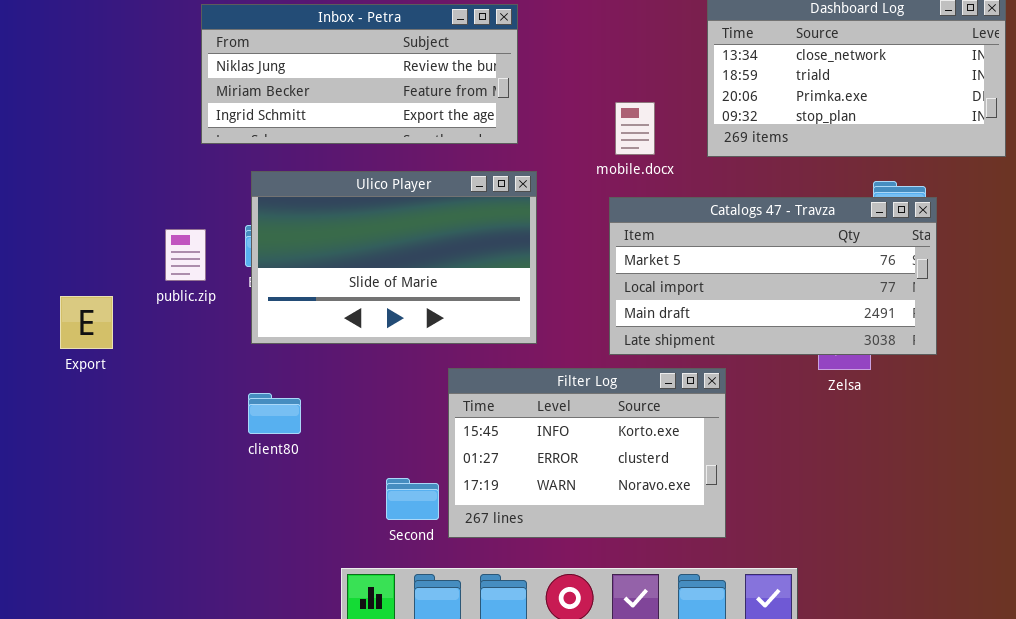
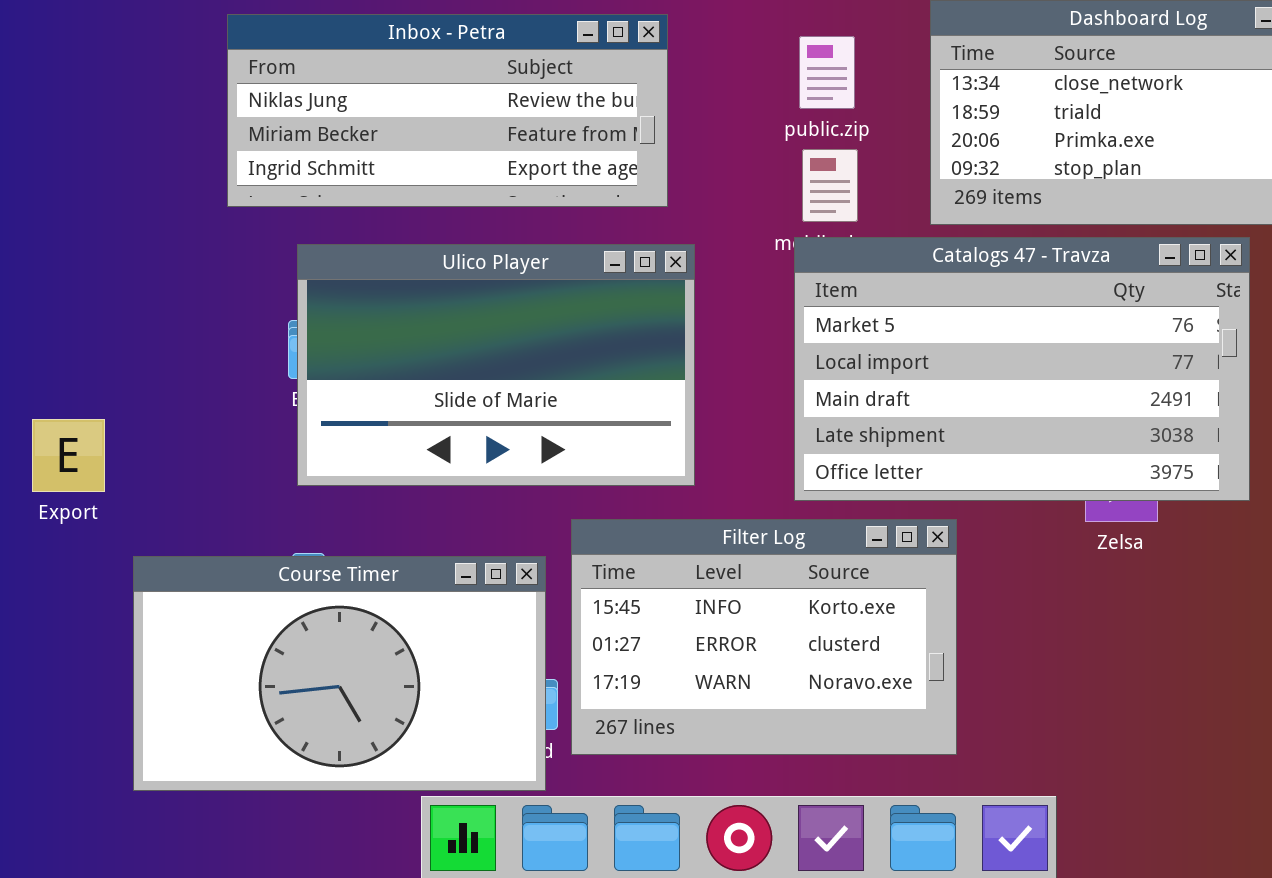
Catalogs 47 - Travza: [609,197,937,355] -> [794,237,1250,501], resized
public.zip: [165,229,206,281] -> [799,36,855,109], moved
Course Timer: none -> [133,556,546,791], opened

